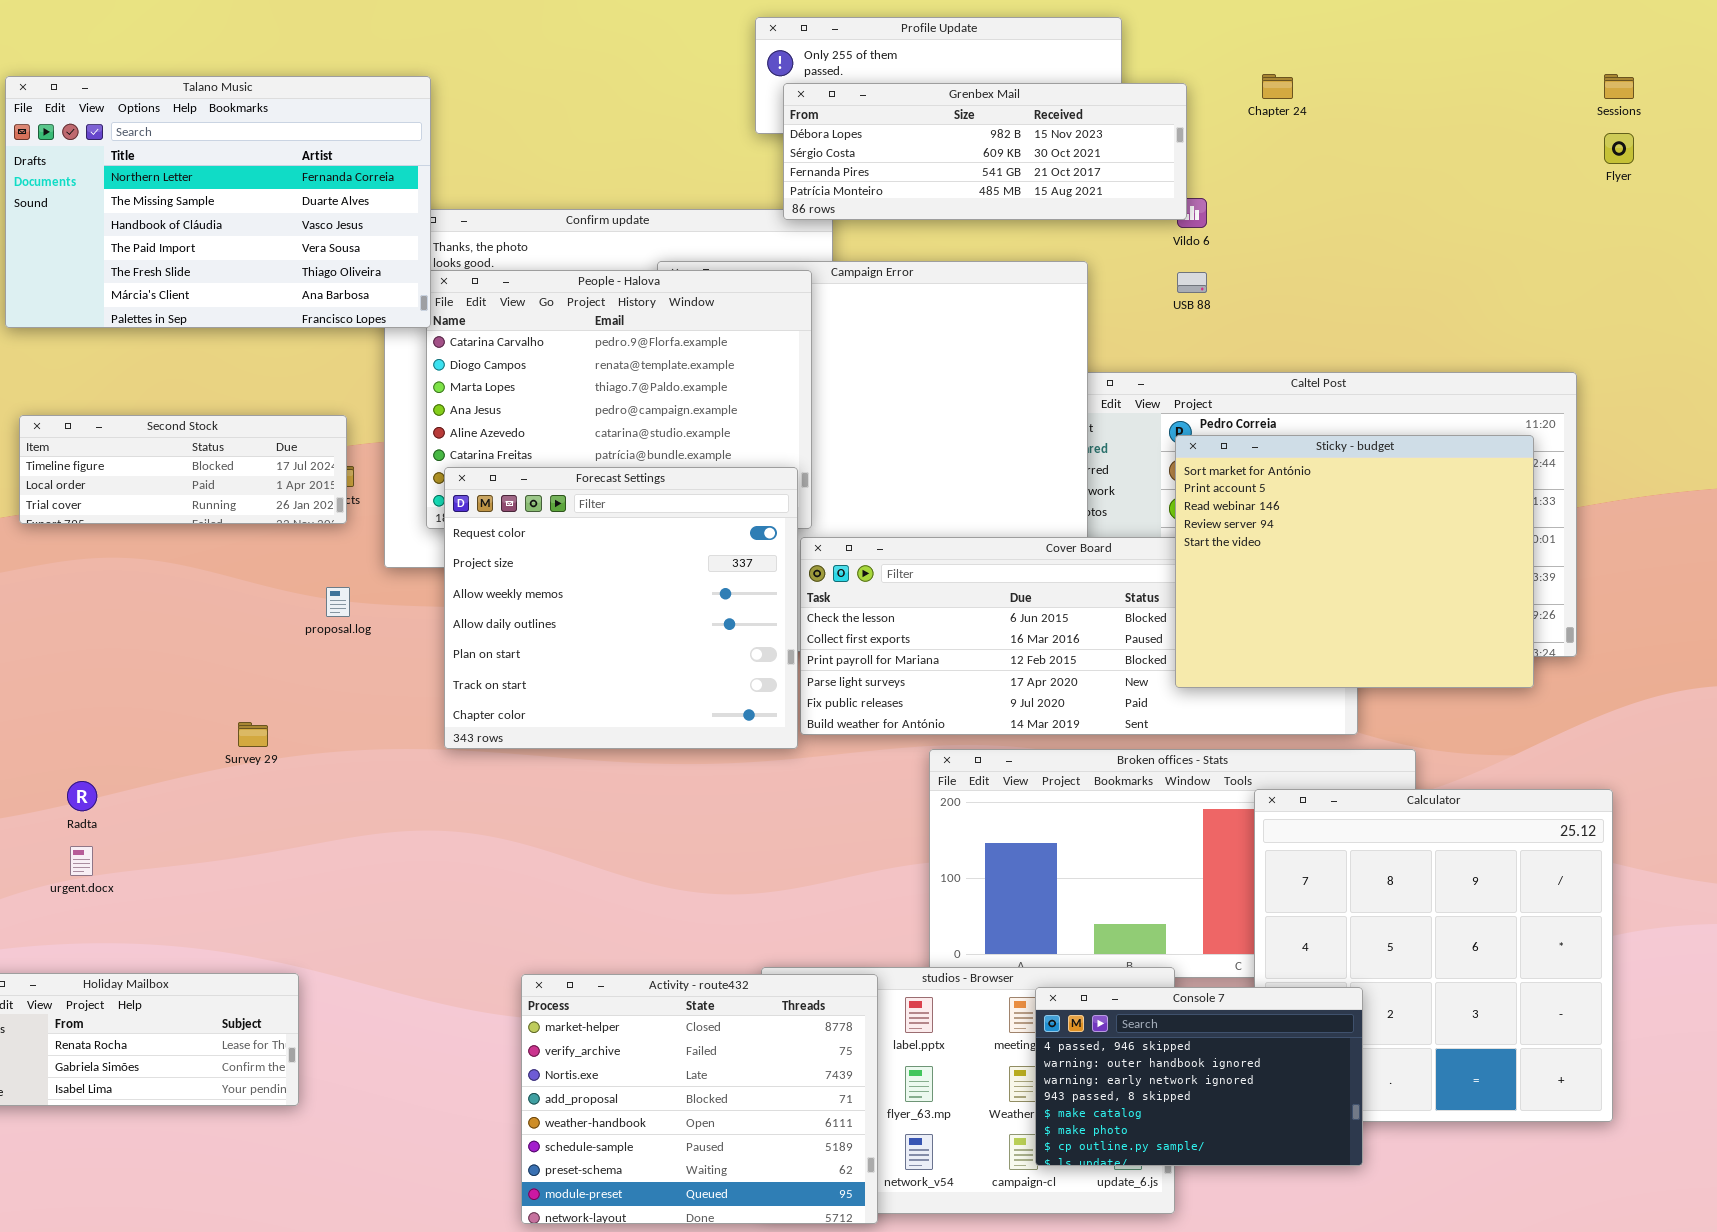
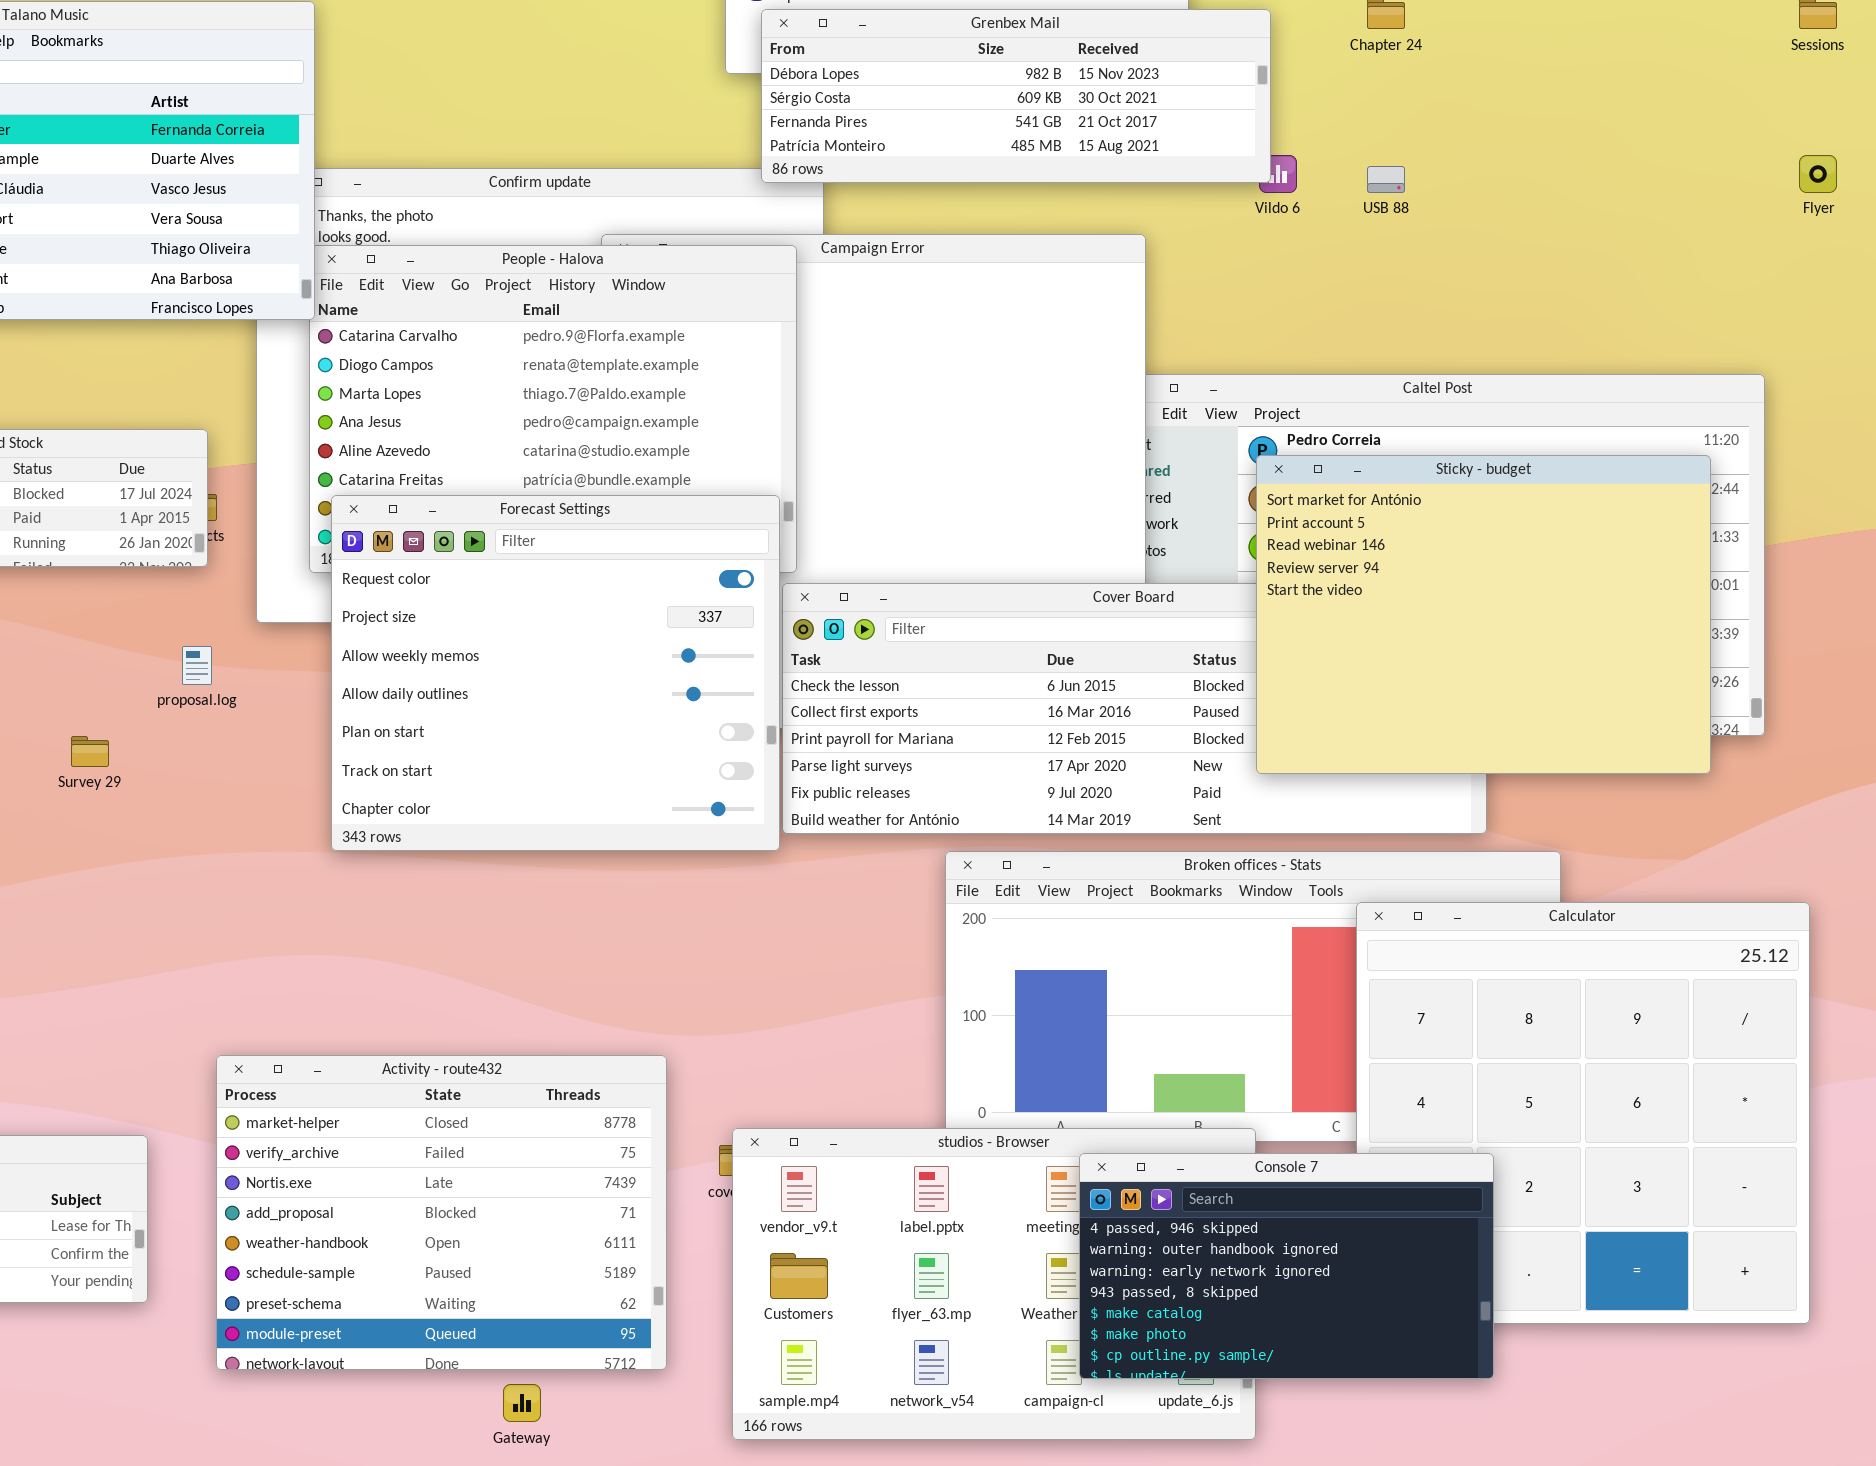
Flyer: [1604,133,1634,164] -> [1799,155,1837,193], moved
USB 88: [1177,272,1207,293] -> [1367,166,1405,193], moved
Survey 29: [238,722,268,747] -> [71,736,109,767], moved
Activity - route432: [521,974,878,1224] -> [216,1055,667,1370], moved

